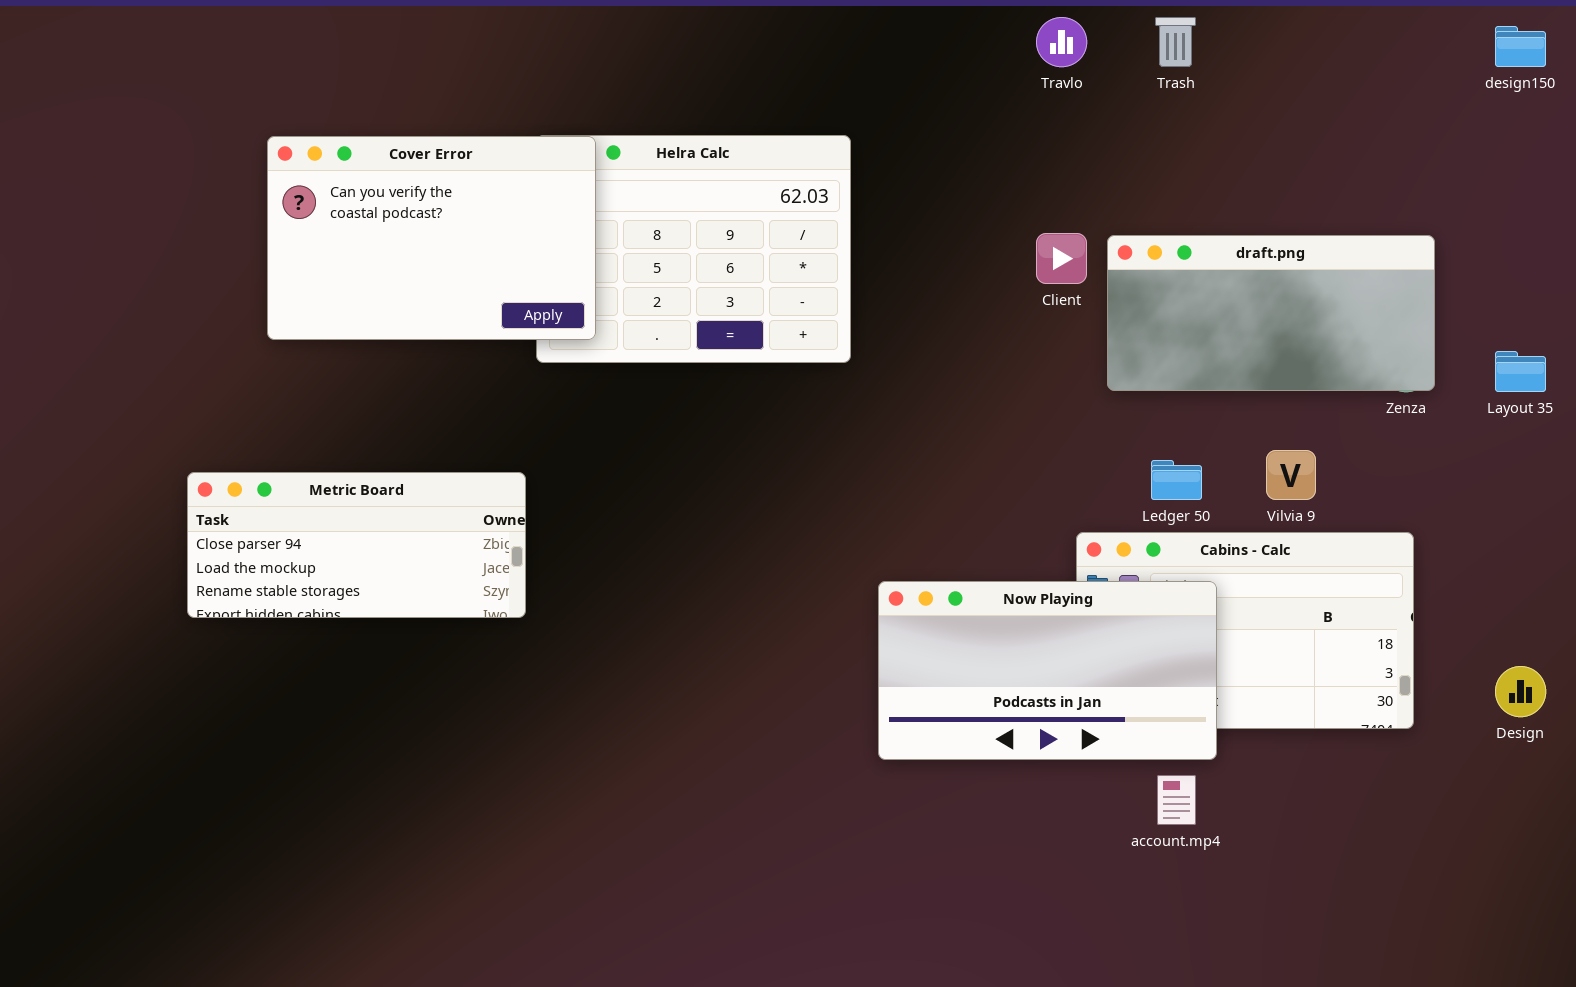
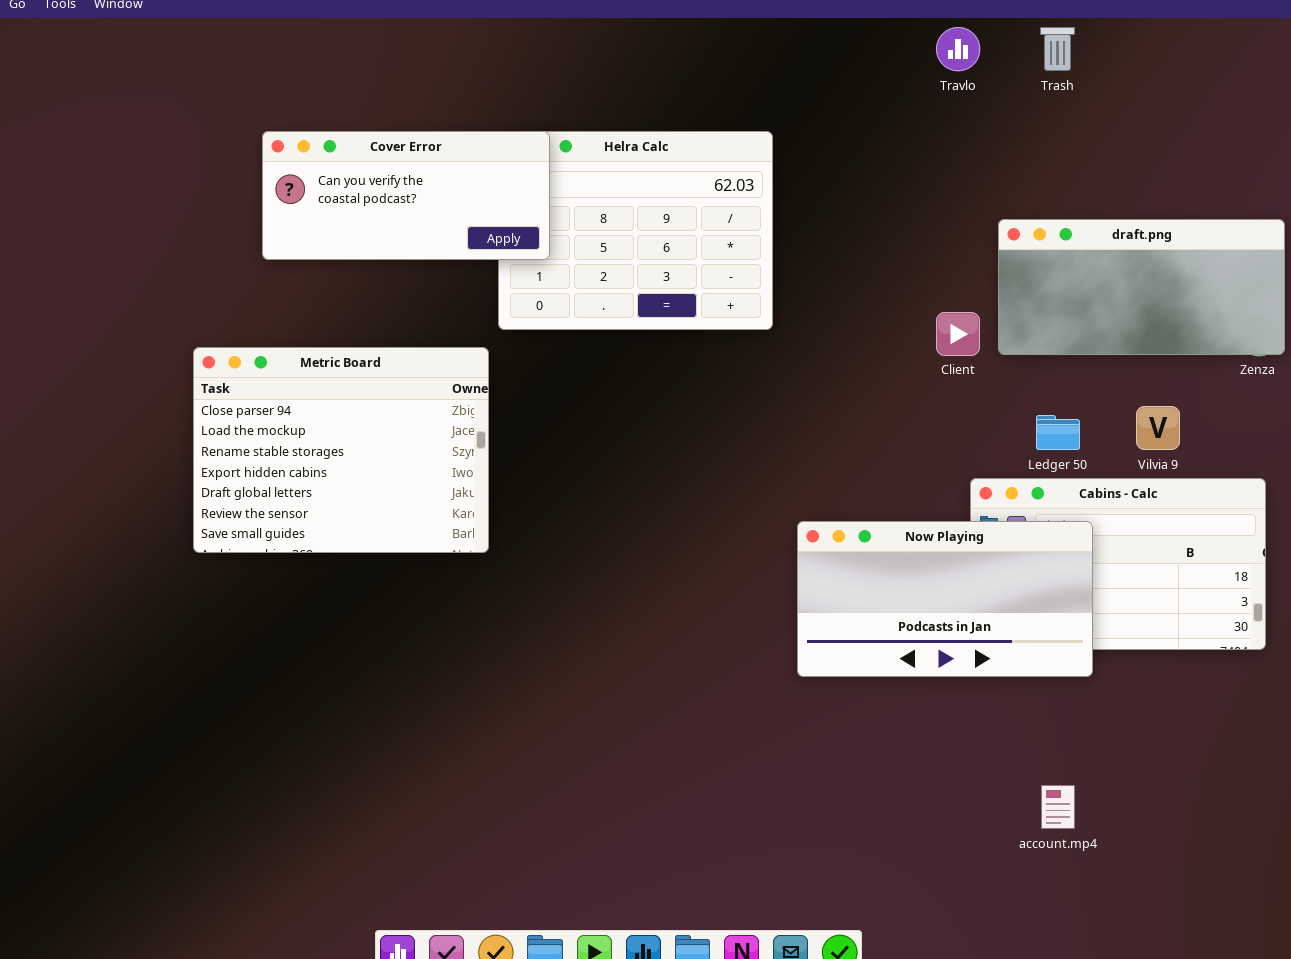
Cover Error: [267,136,596,340] -> [262,131,550,260], resized
Client: [1036,233,1087,284] -> [936,312,980,356], moved
Metric Board: [187,472,526,618] -> [193,347,489,553], resized
account.mp4: [1157,775,1196,825] -> [1041,785,1075,829], moved

